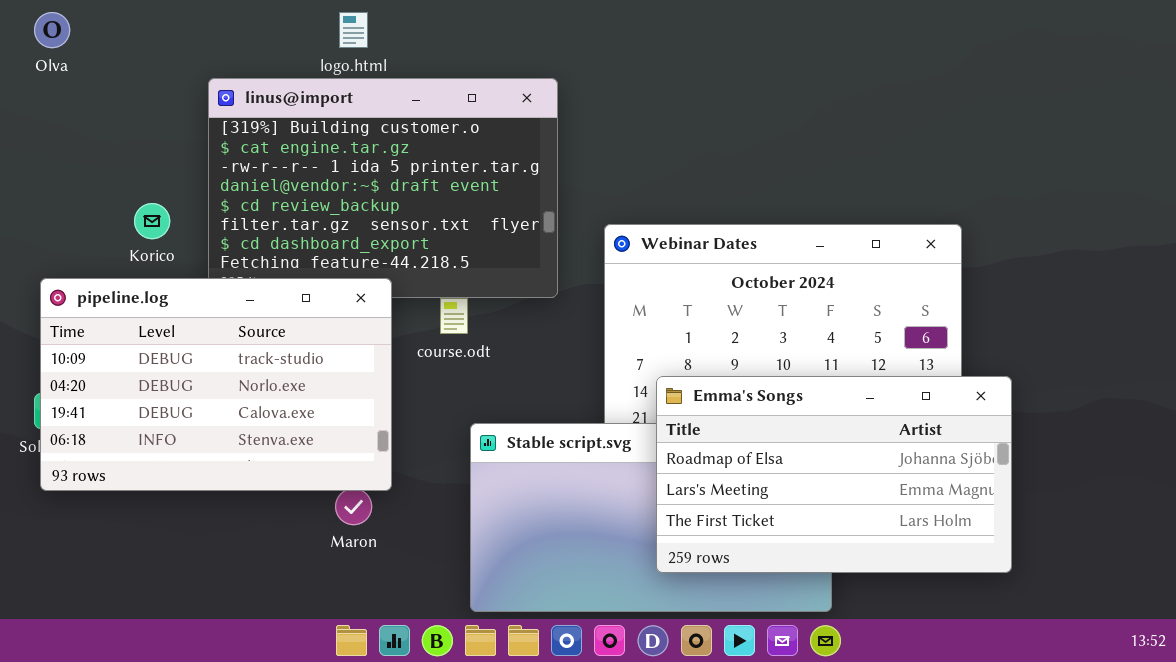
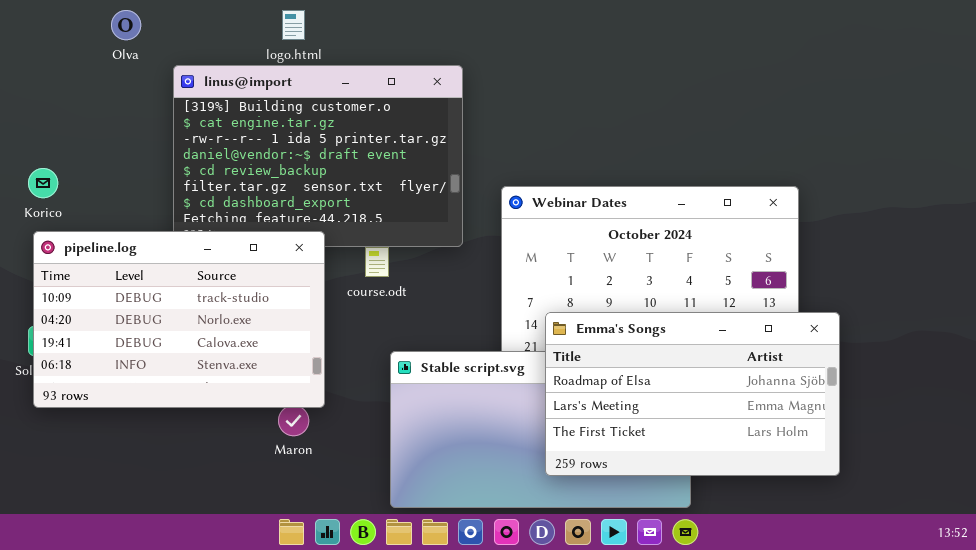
Olva: [34,12,70,48] -> [111,10,141,40], moved
Korico: [134,203,170,239] -> [28,168,58,198], moved

